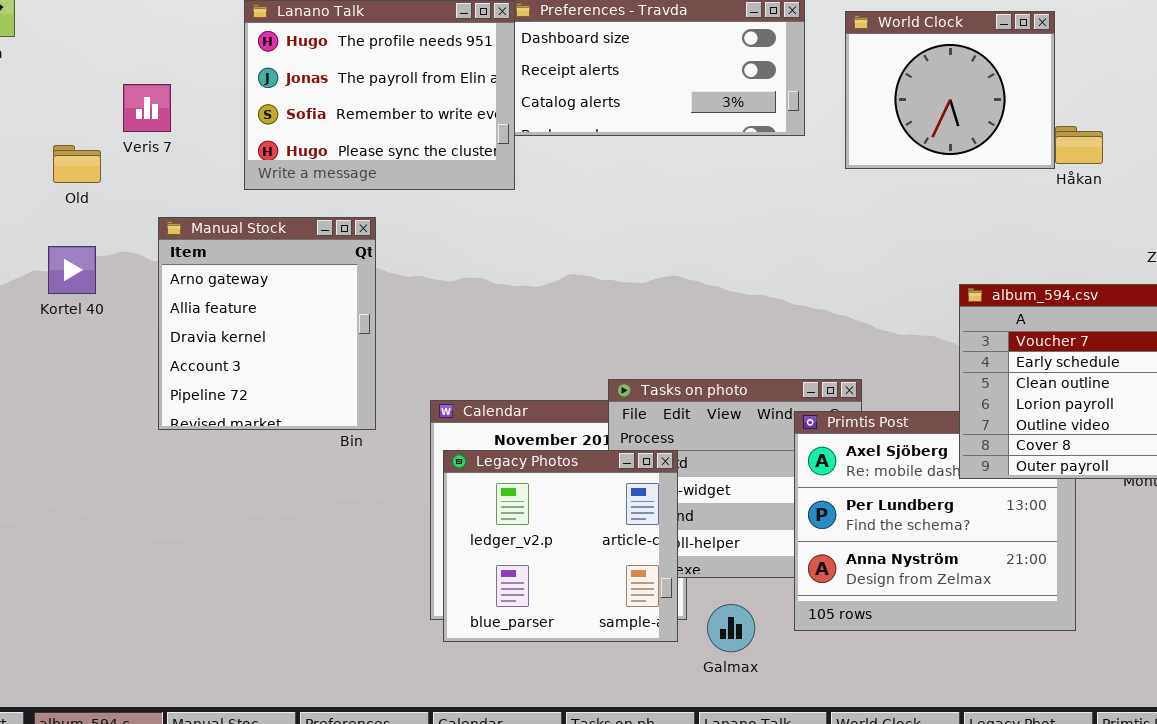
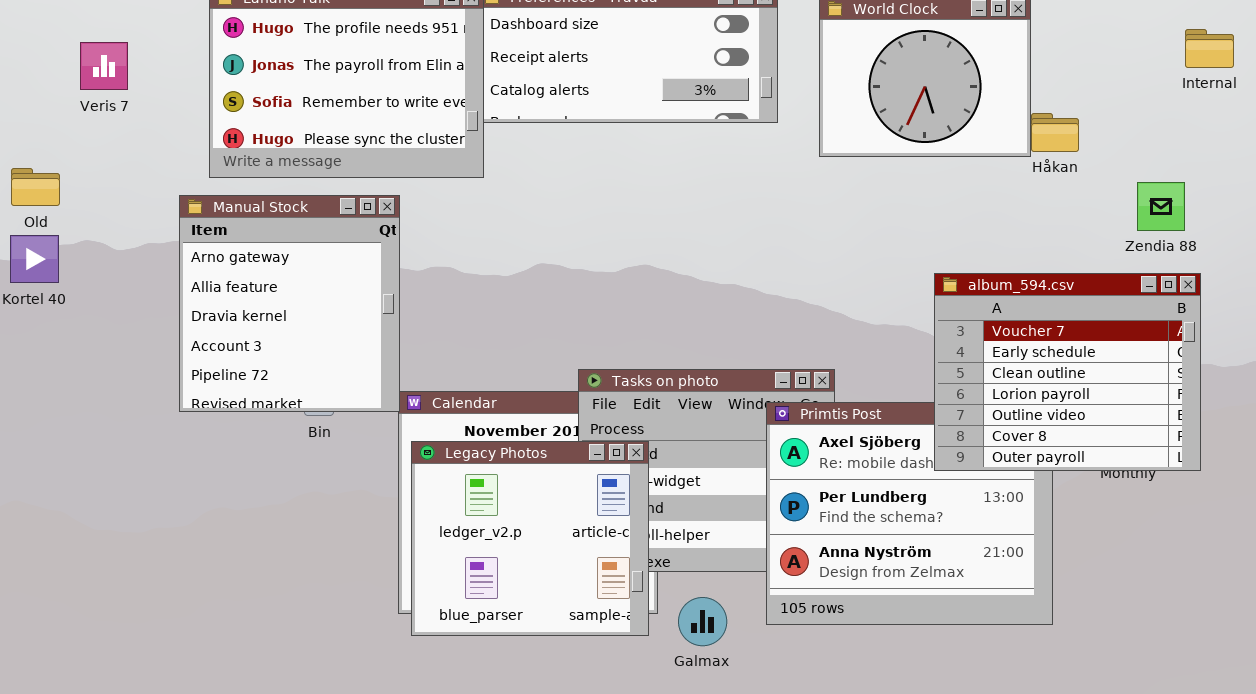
Veris 7: [123,84,171,132] -> [80,42,128,90], moved
Old: [53,145,101,183] -> [11,168,60,206], moved
Manual Stock: [158,217,376,430] -> [179,195,400,412], moved

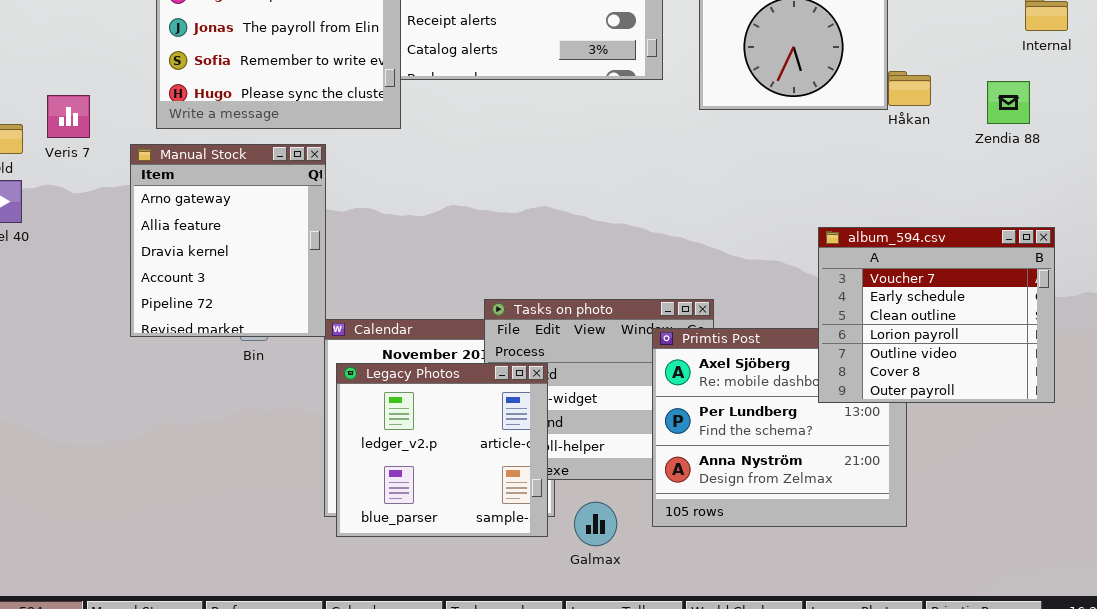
Veris 7: [80,42,128,90] -> [47,95,90,138], moved
Zendia 88: [1137,182,1185,231] -> [987,81,1030,124], moved
album_594.csv: [934,273,1201,471] -> [818,227,1055,403], moved

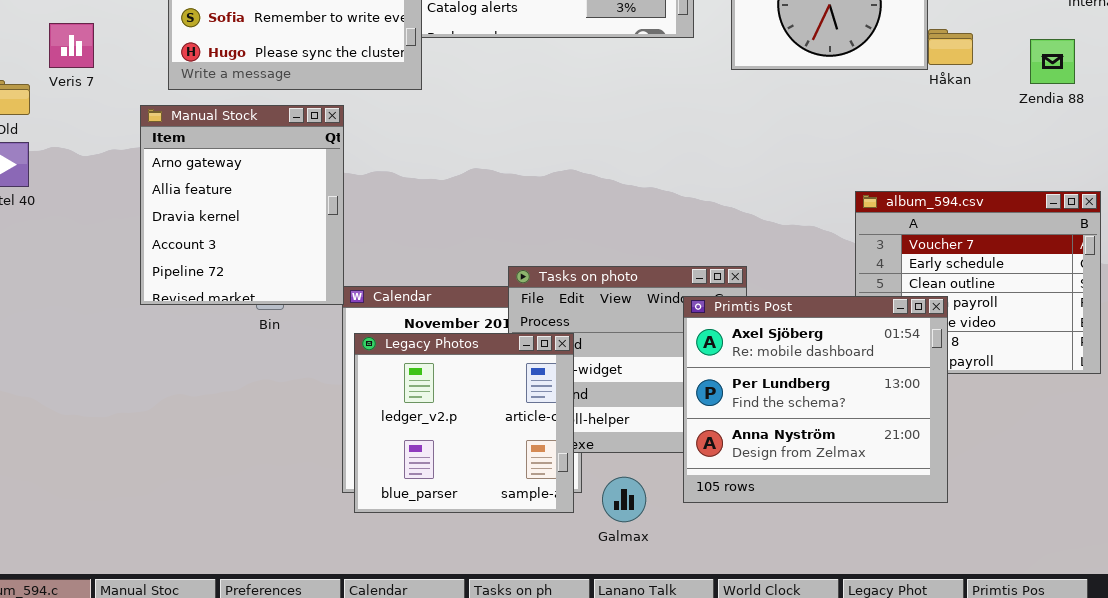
Veris 7: [47,95,90,138] -> [49,23,94,68], moved
Primtis Post: [652,328,907,527] -> [683,296,948,503], raised

